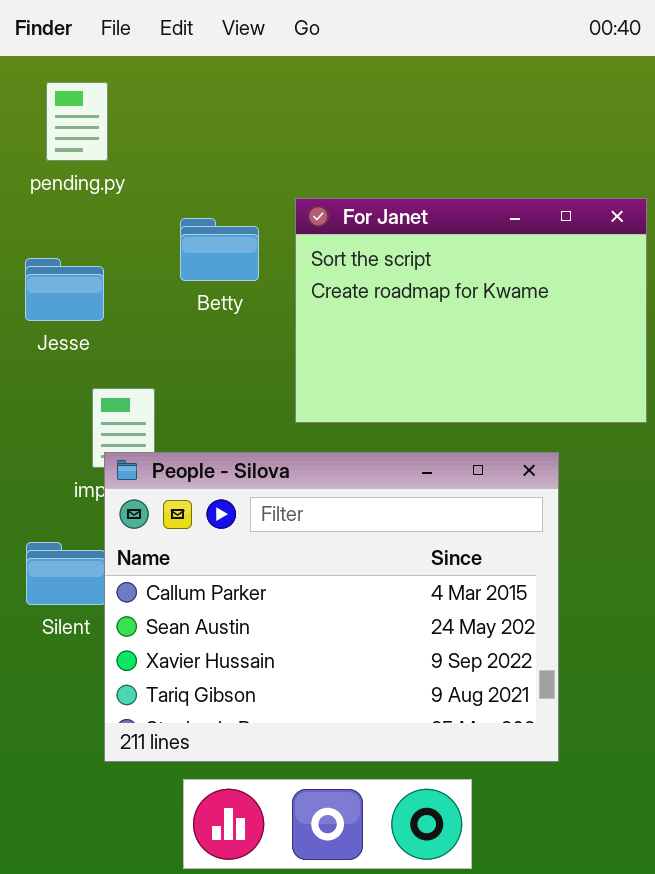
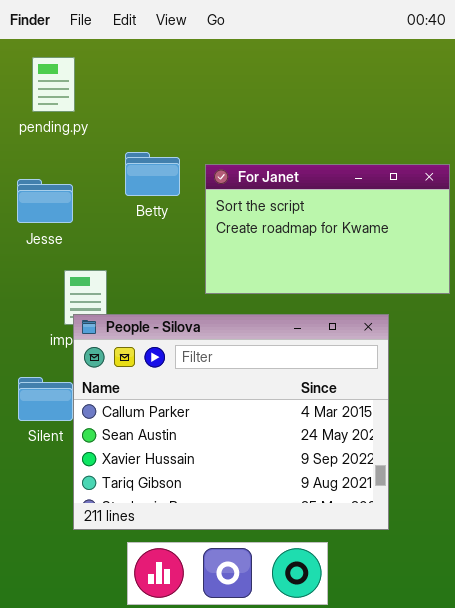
For Janet: [295,198,647,423] -> [205,164,450,294], resized

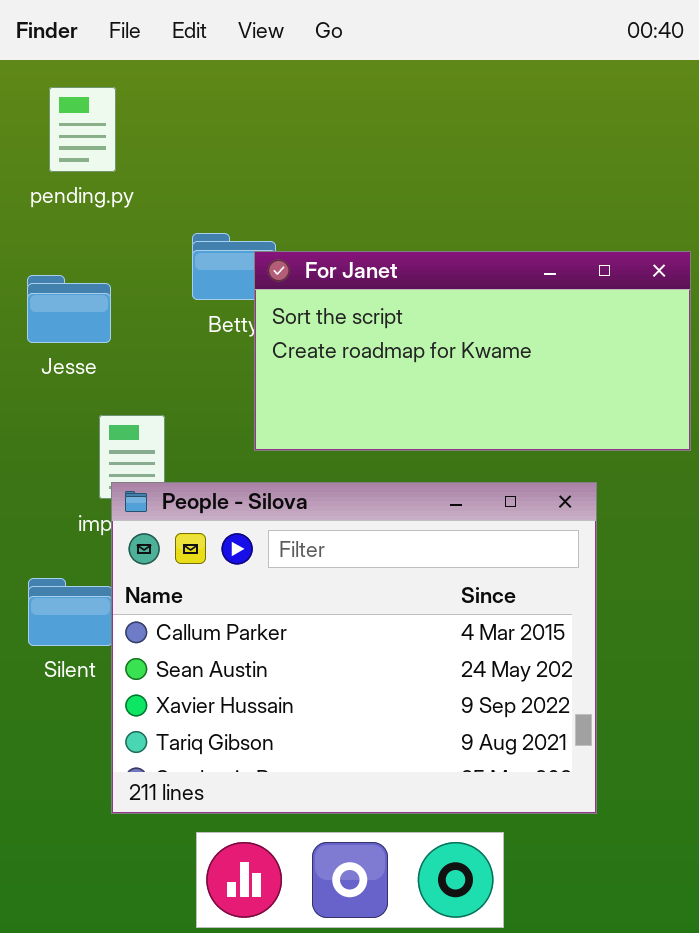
For Janet: [205,164,450,294] -> [254,251,691,451], resized

